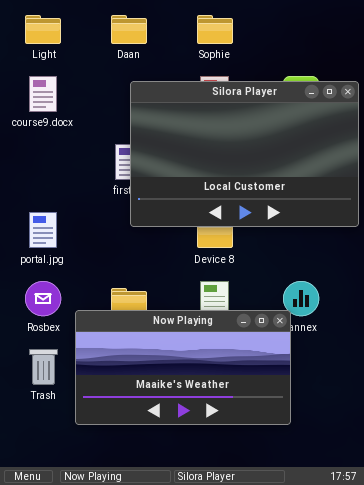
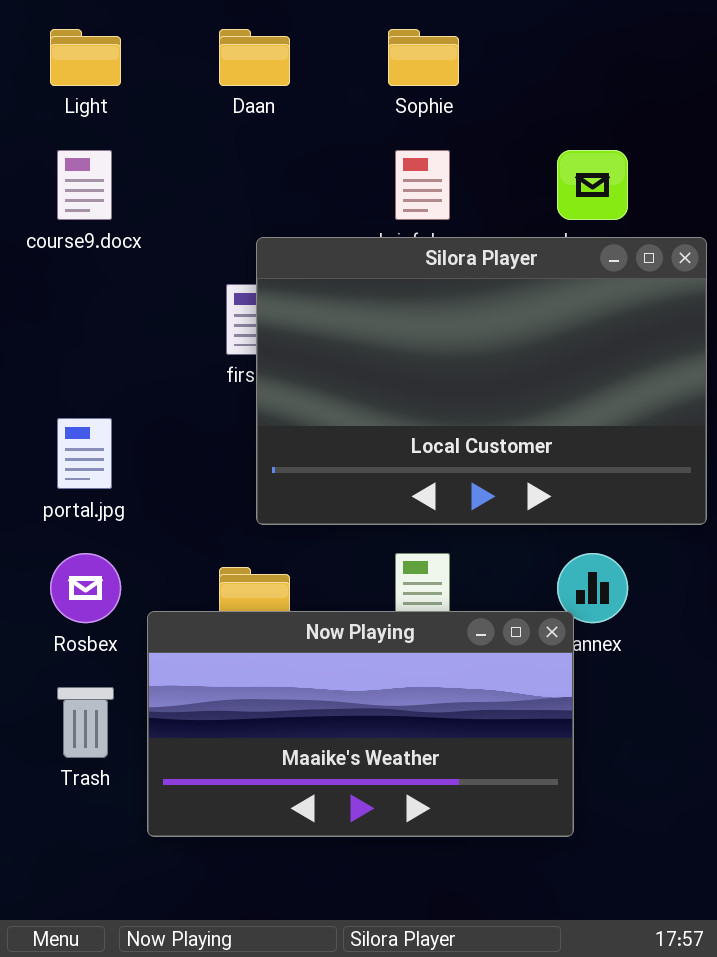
Silora Player: [130,81,359,227] -> [256,237,707,525], moved

